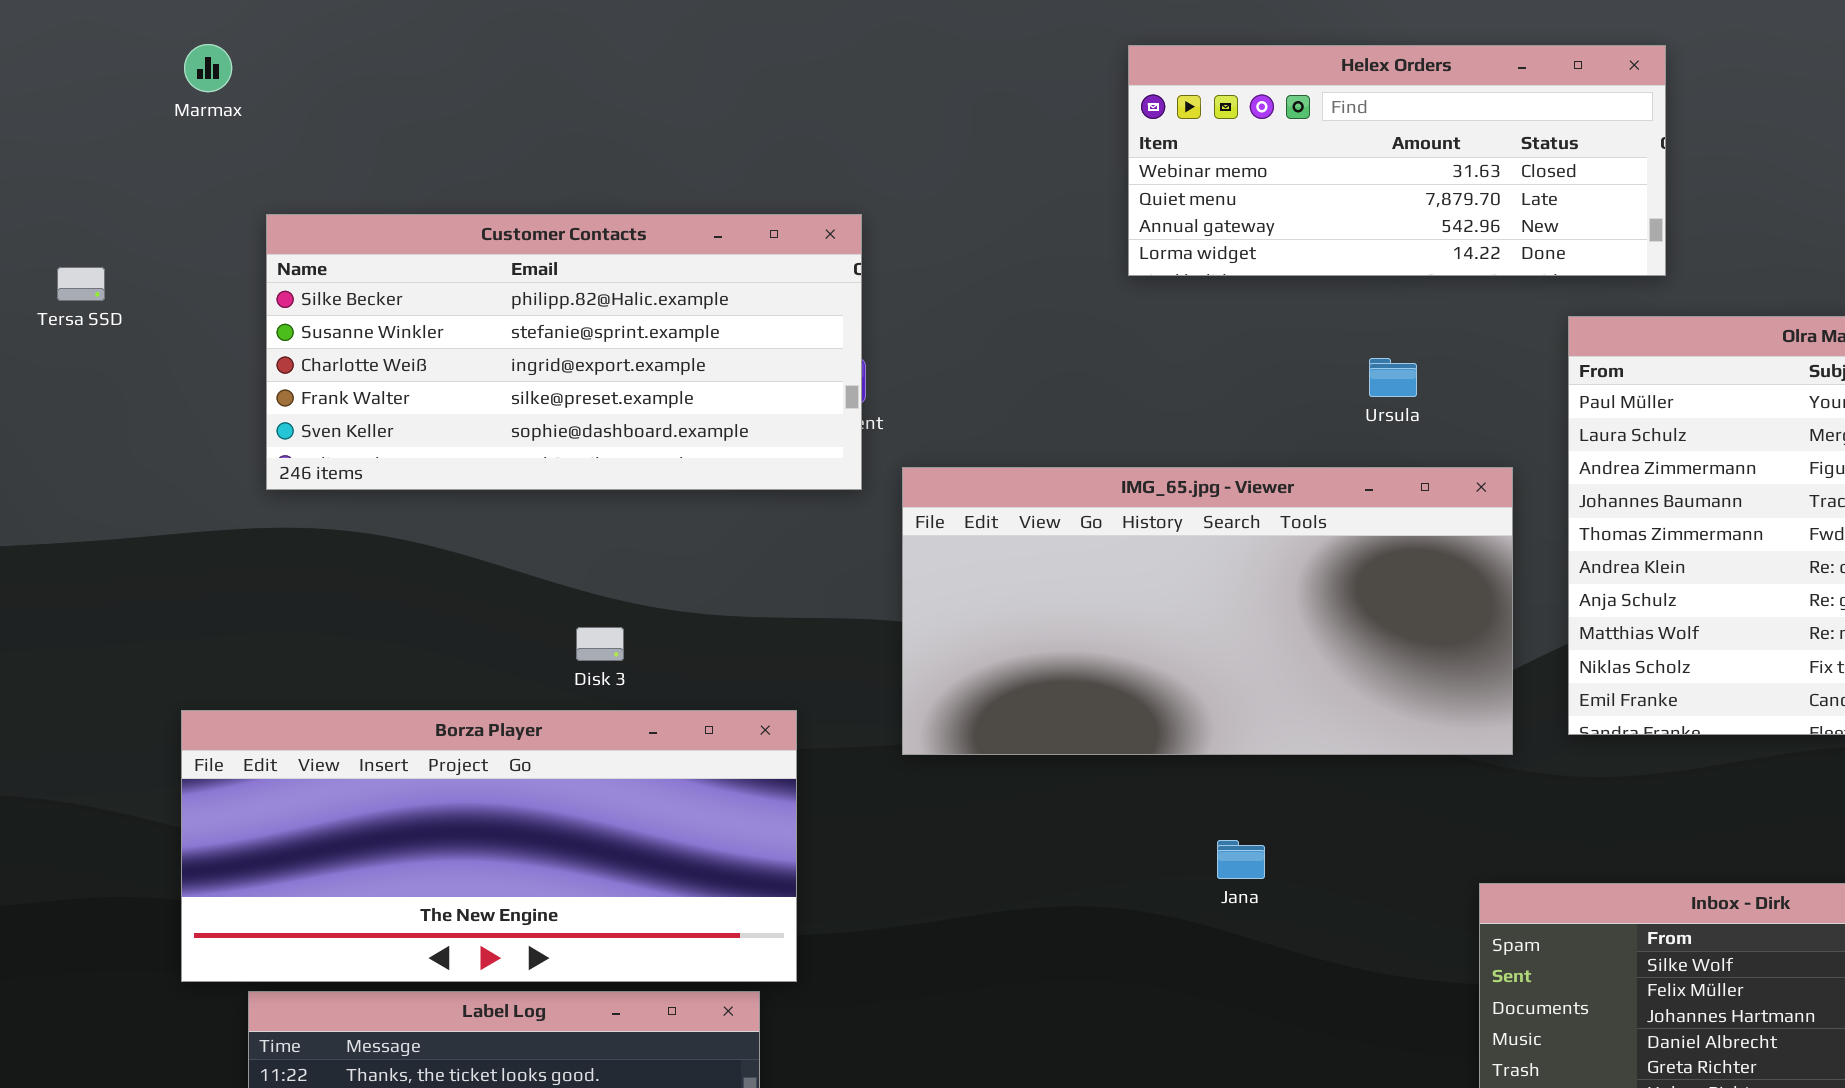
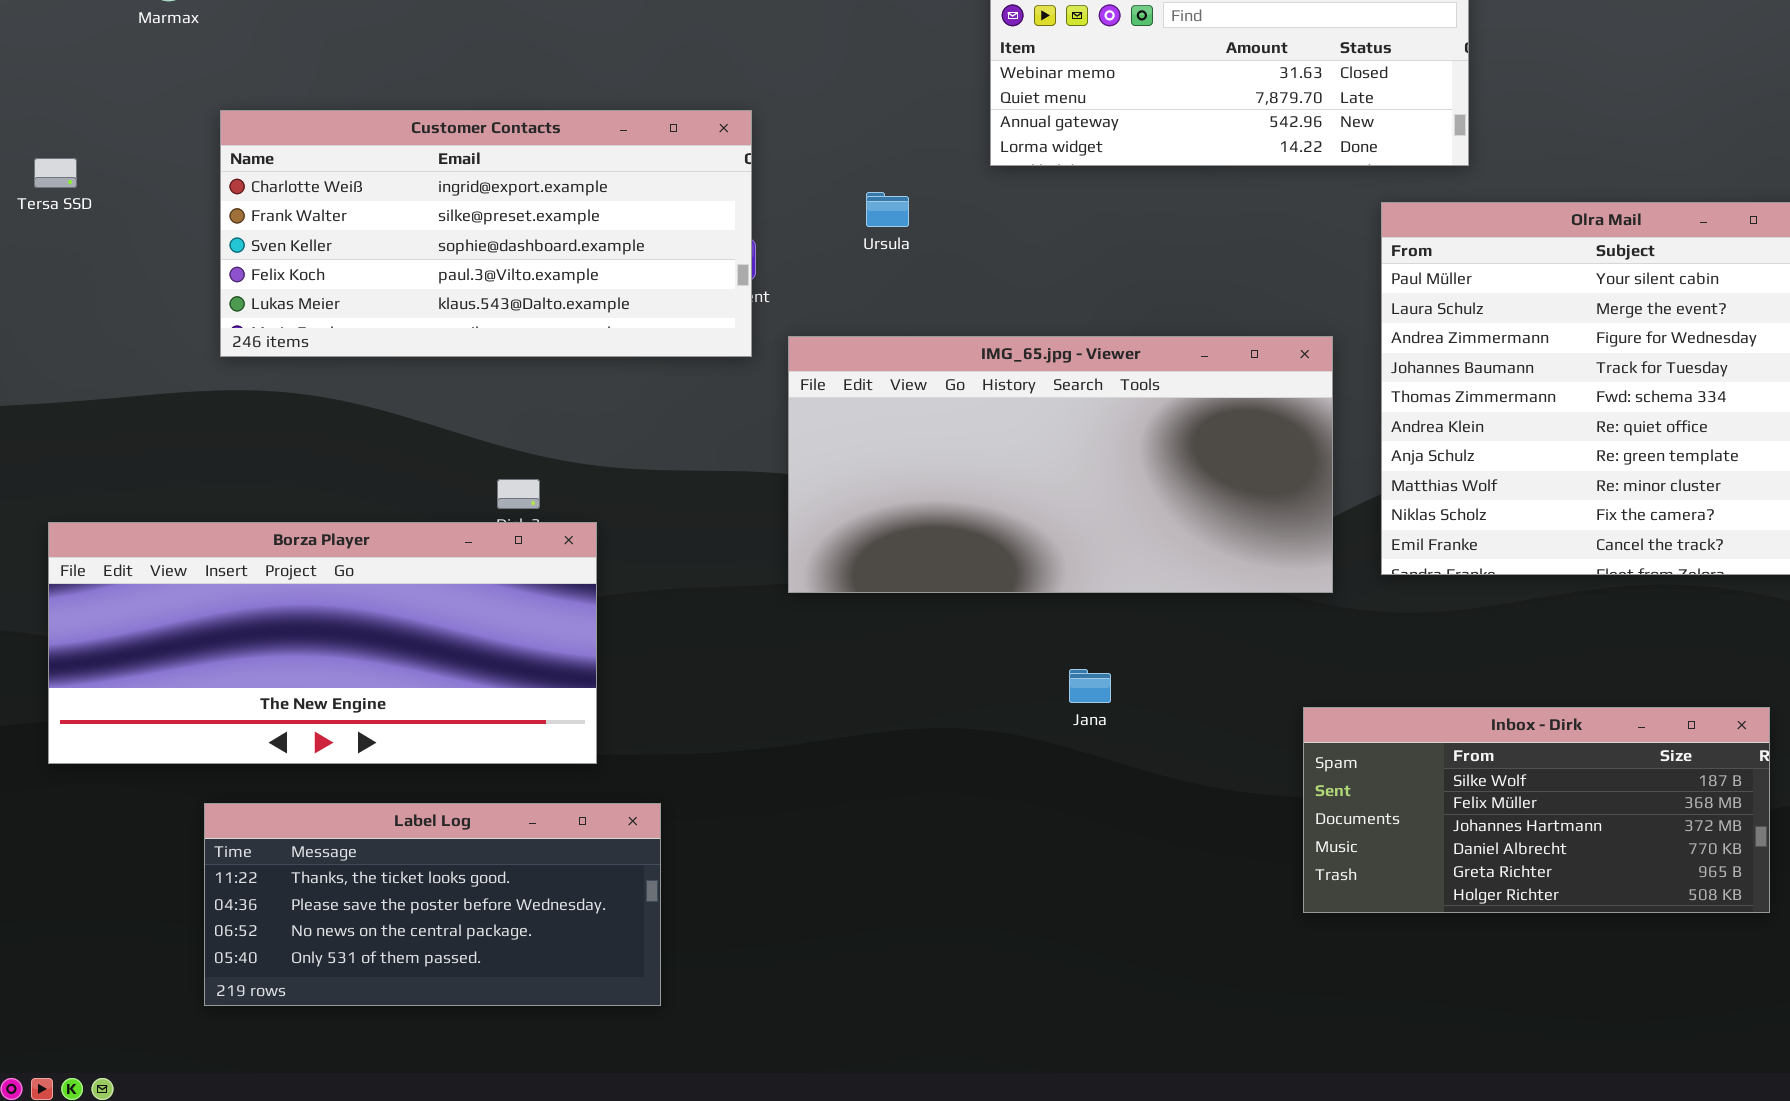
Customer Contacts: [266,214,862,490] -> [220,110,752,357], scrolled down 2 rows
Ursula: [1369,358,1417,397] -> [866,192,909,227], moved
Borza Player: [181,710,797,982] -> [48,522,597,764], moved

